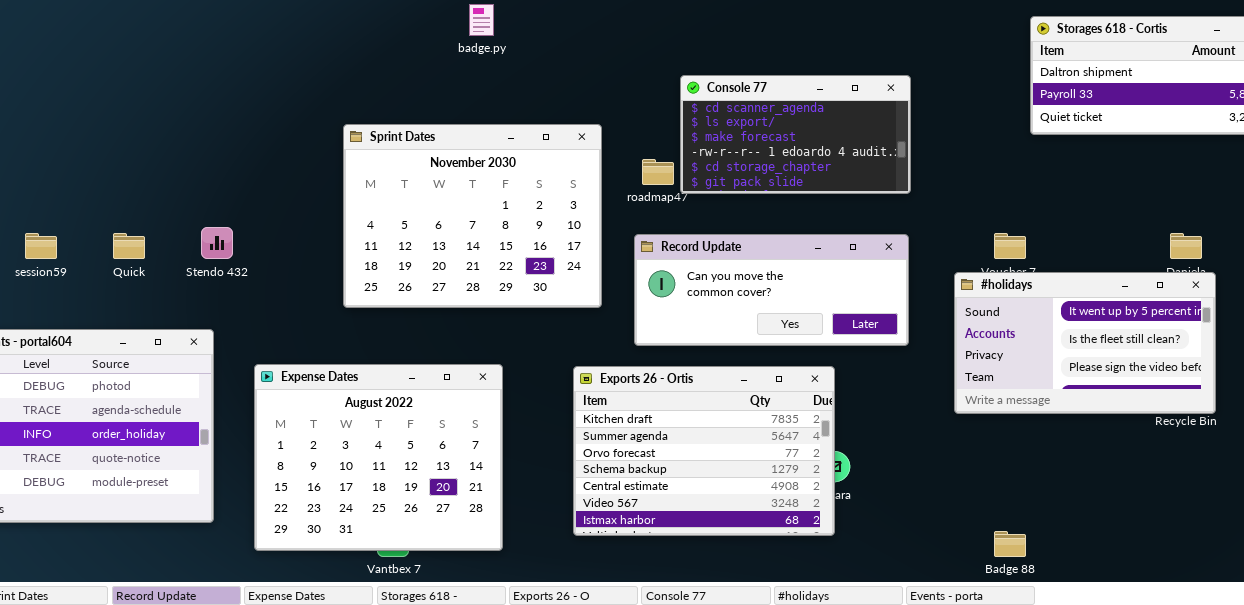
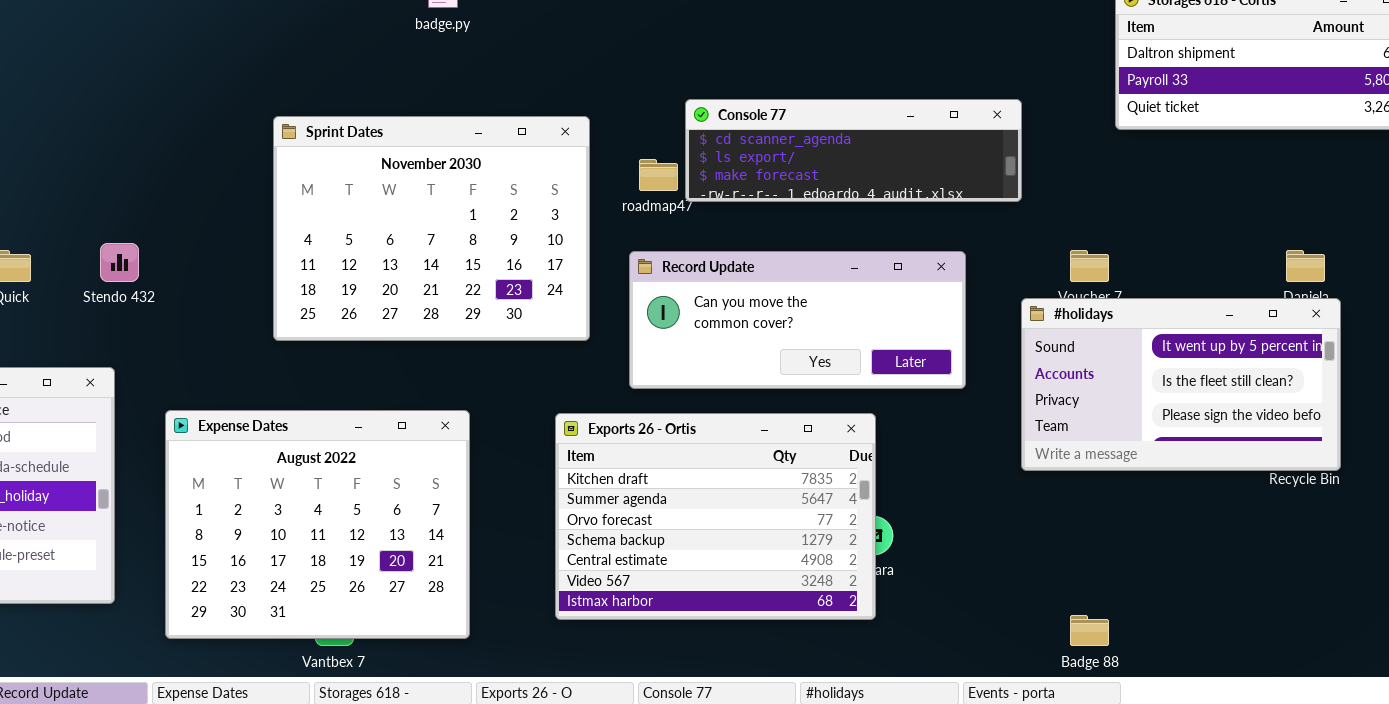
Console 77: [680,75,911,194] -> [685,99,1022,202], resized

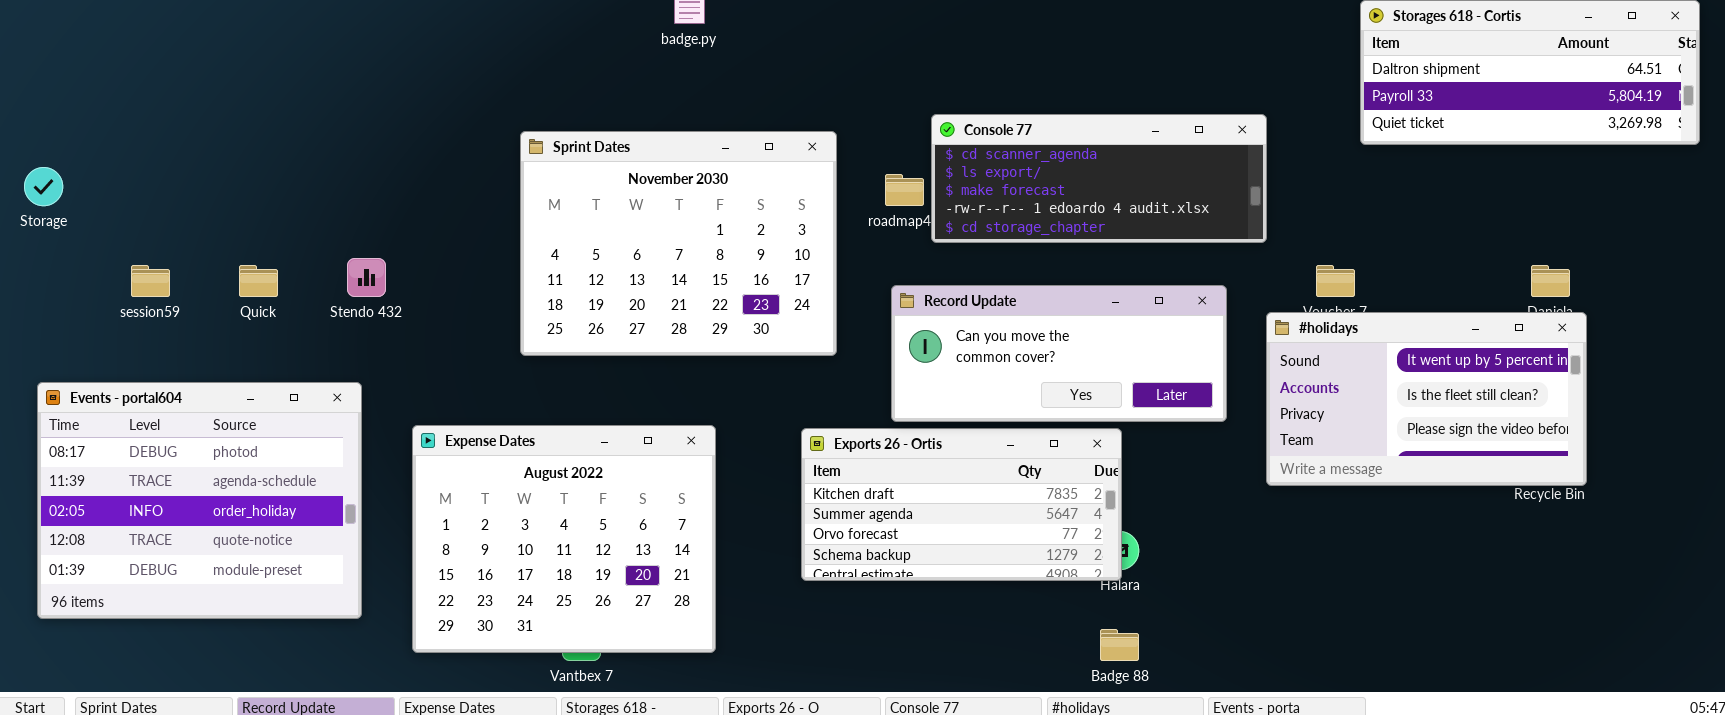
Console 77: [685,99,1022,202] -> [931,114,1267,243], resized
Record Update: [629,251,966,389] -> [891,285,1227,422], moved
Exports 26 - Ortis: [555,413,876,620] -> [801,428,1122,581], resized
Badge 88: [1070,615,1109,646] -> [1100,629,1139,661], moved

